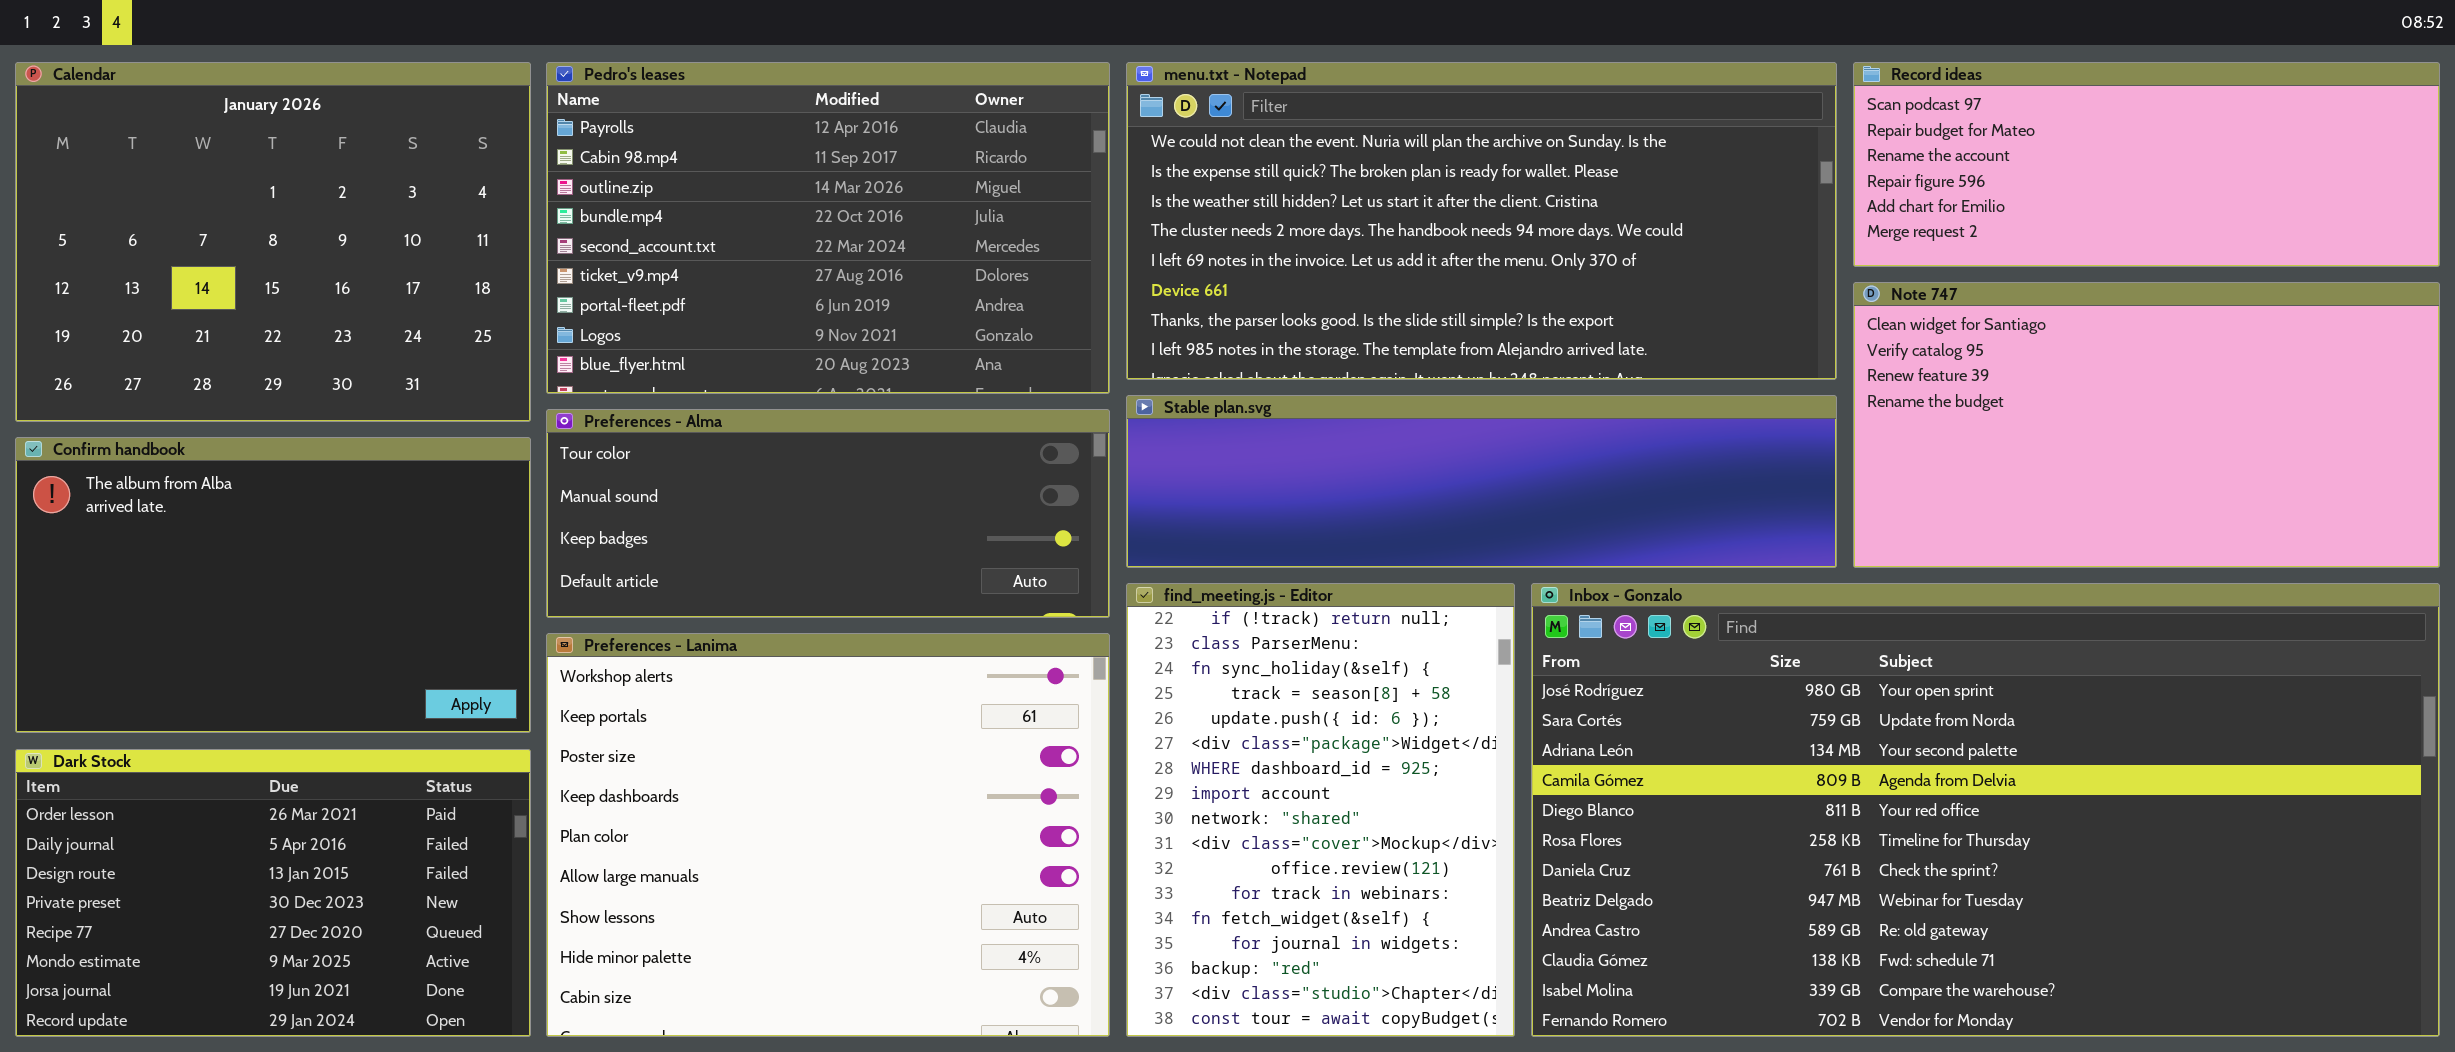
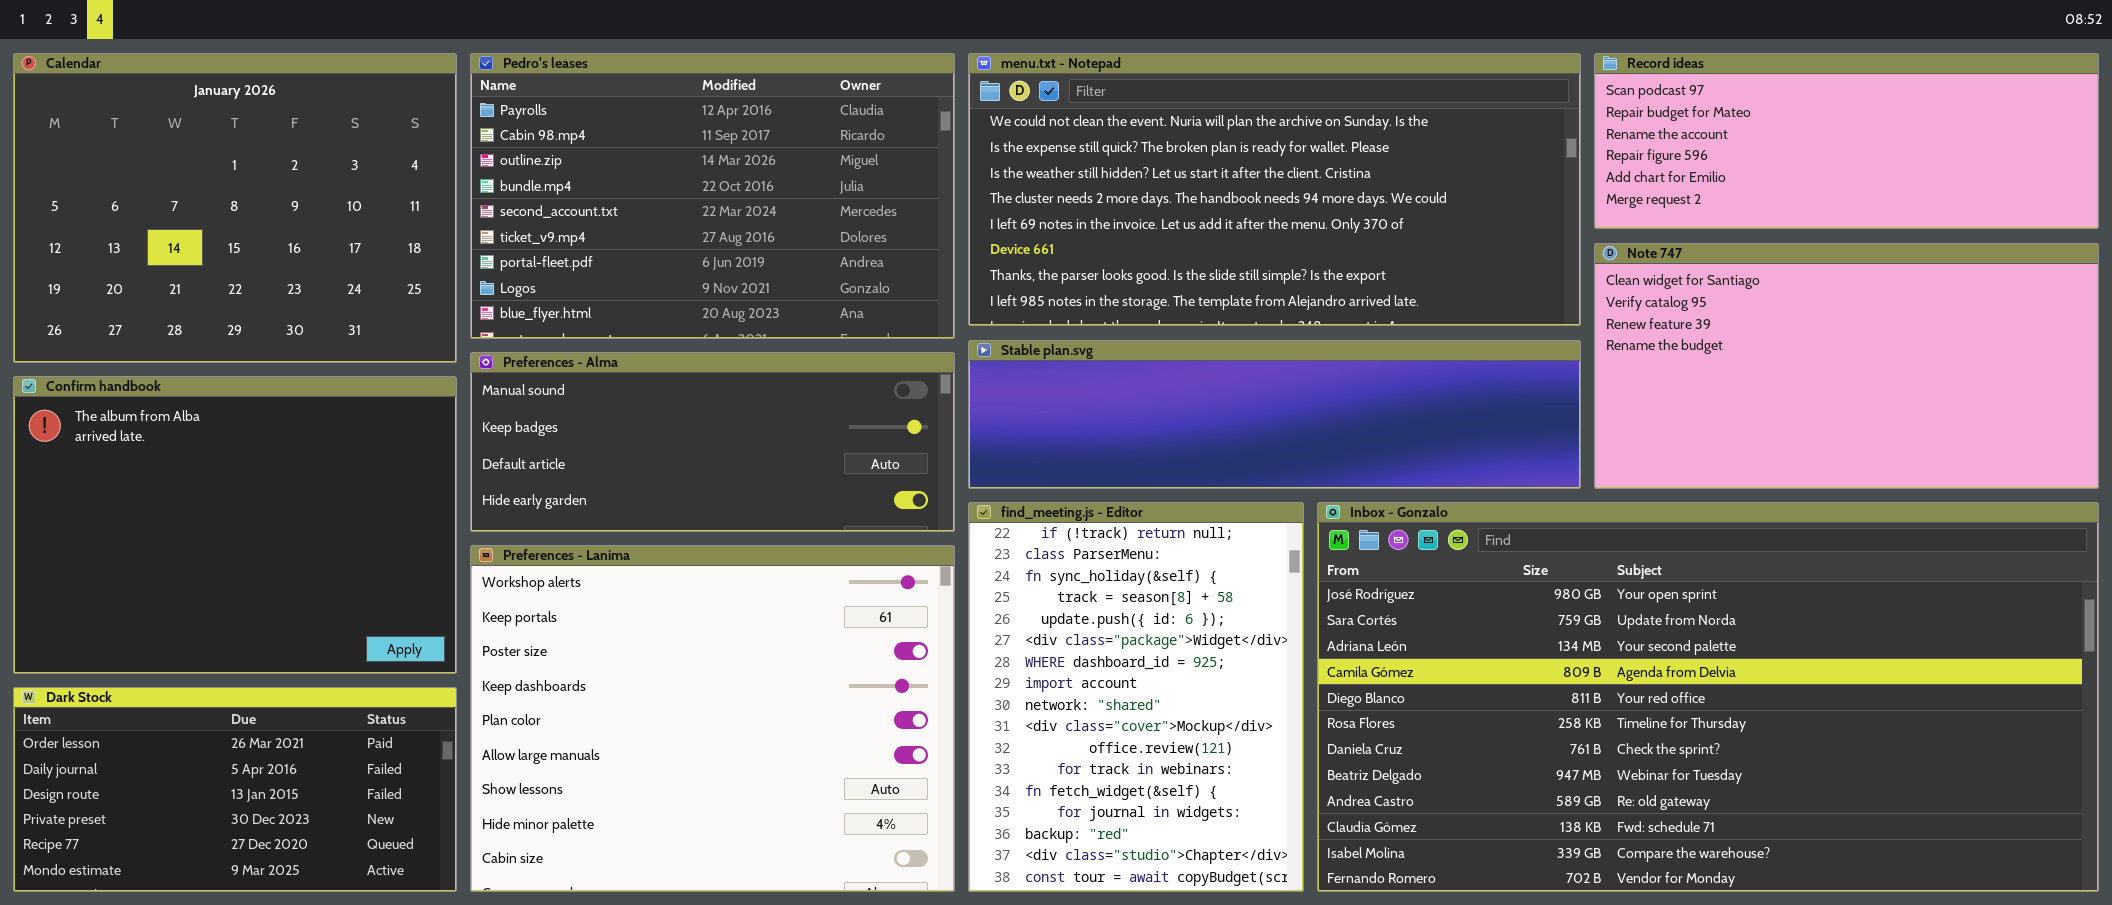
Preferences - Alma: [546,409,1110,618] -> [470,352,955,532], scrolled down 1 row
Confirm handbook: [15,437,531,733] -> [13,376,457,674], resized
Dark Stock: [15,749,531,1037] -> [13,687,457,892], resized

